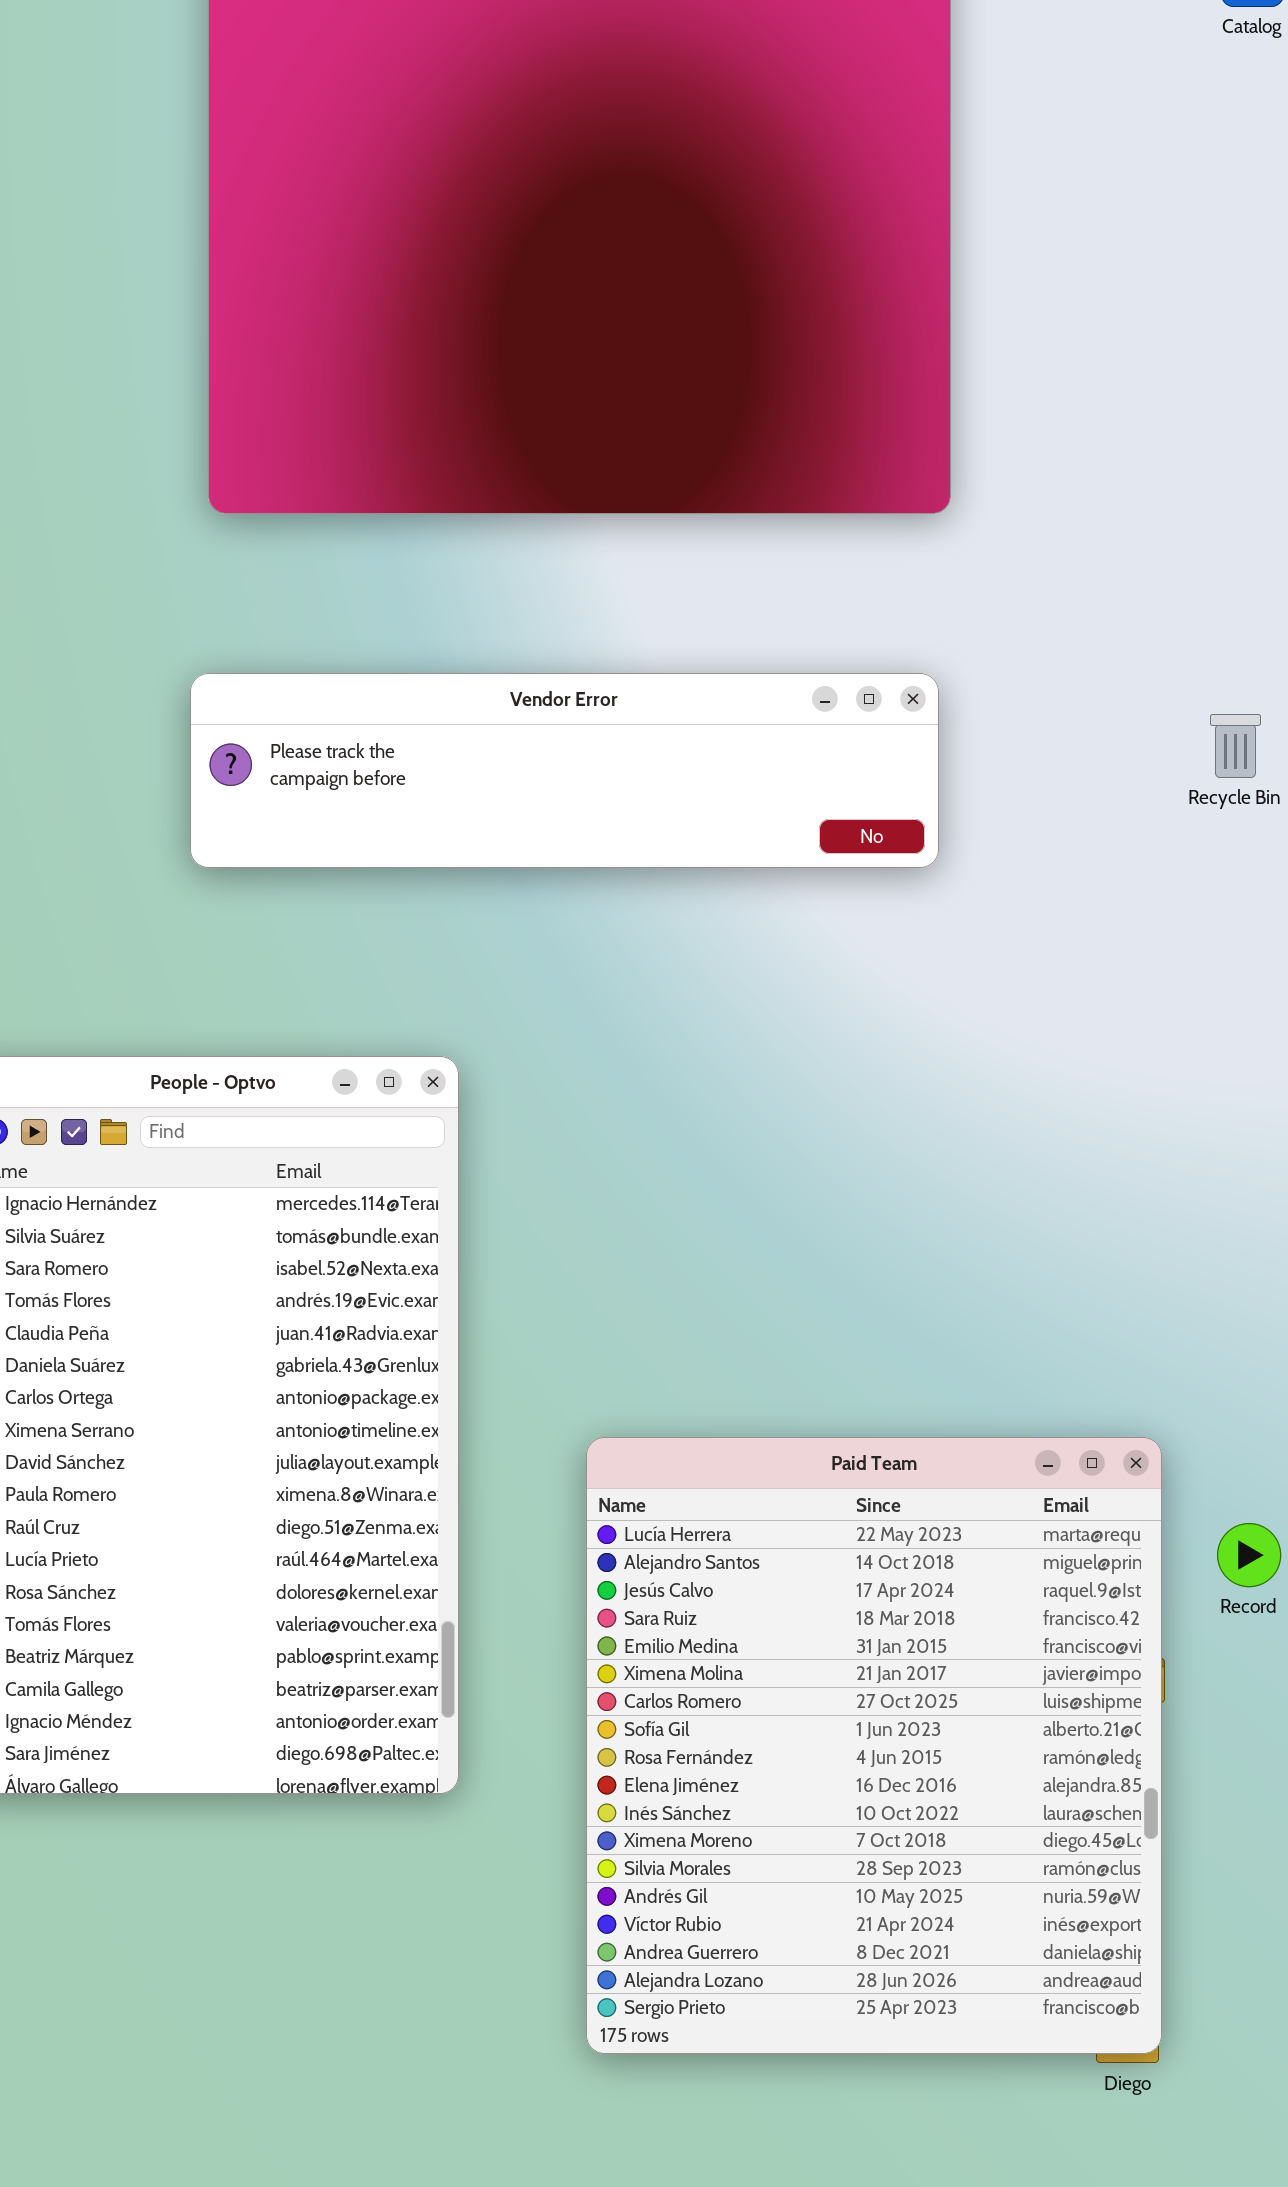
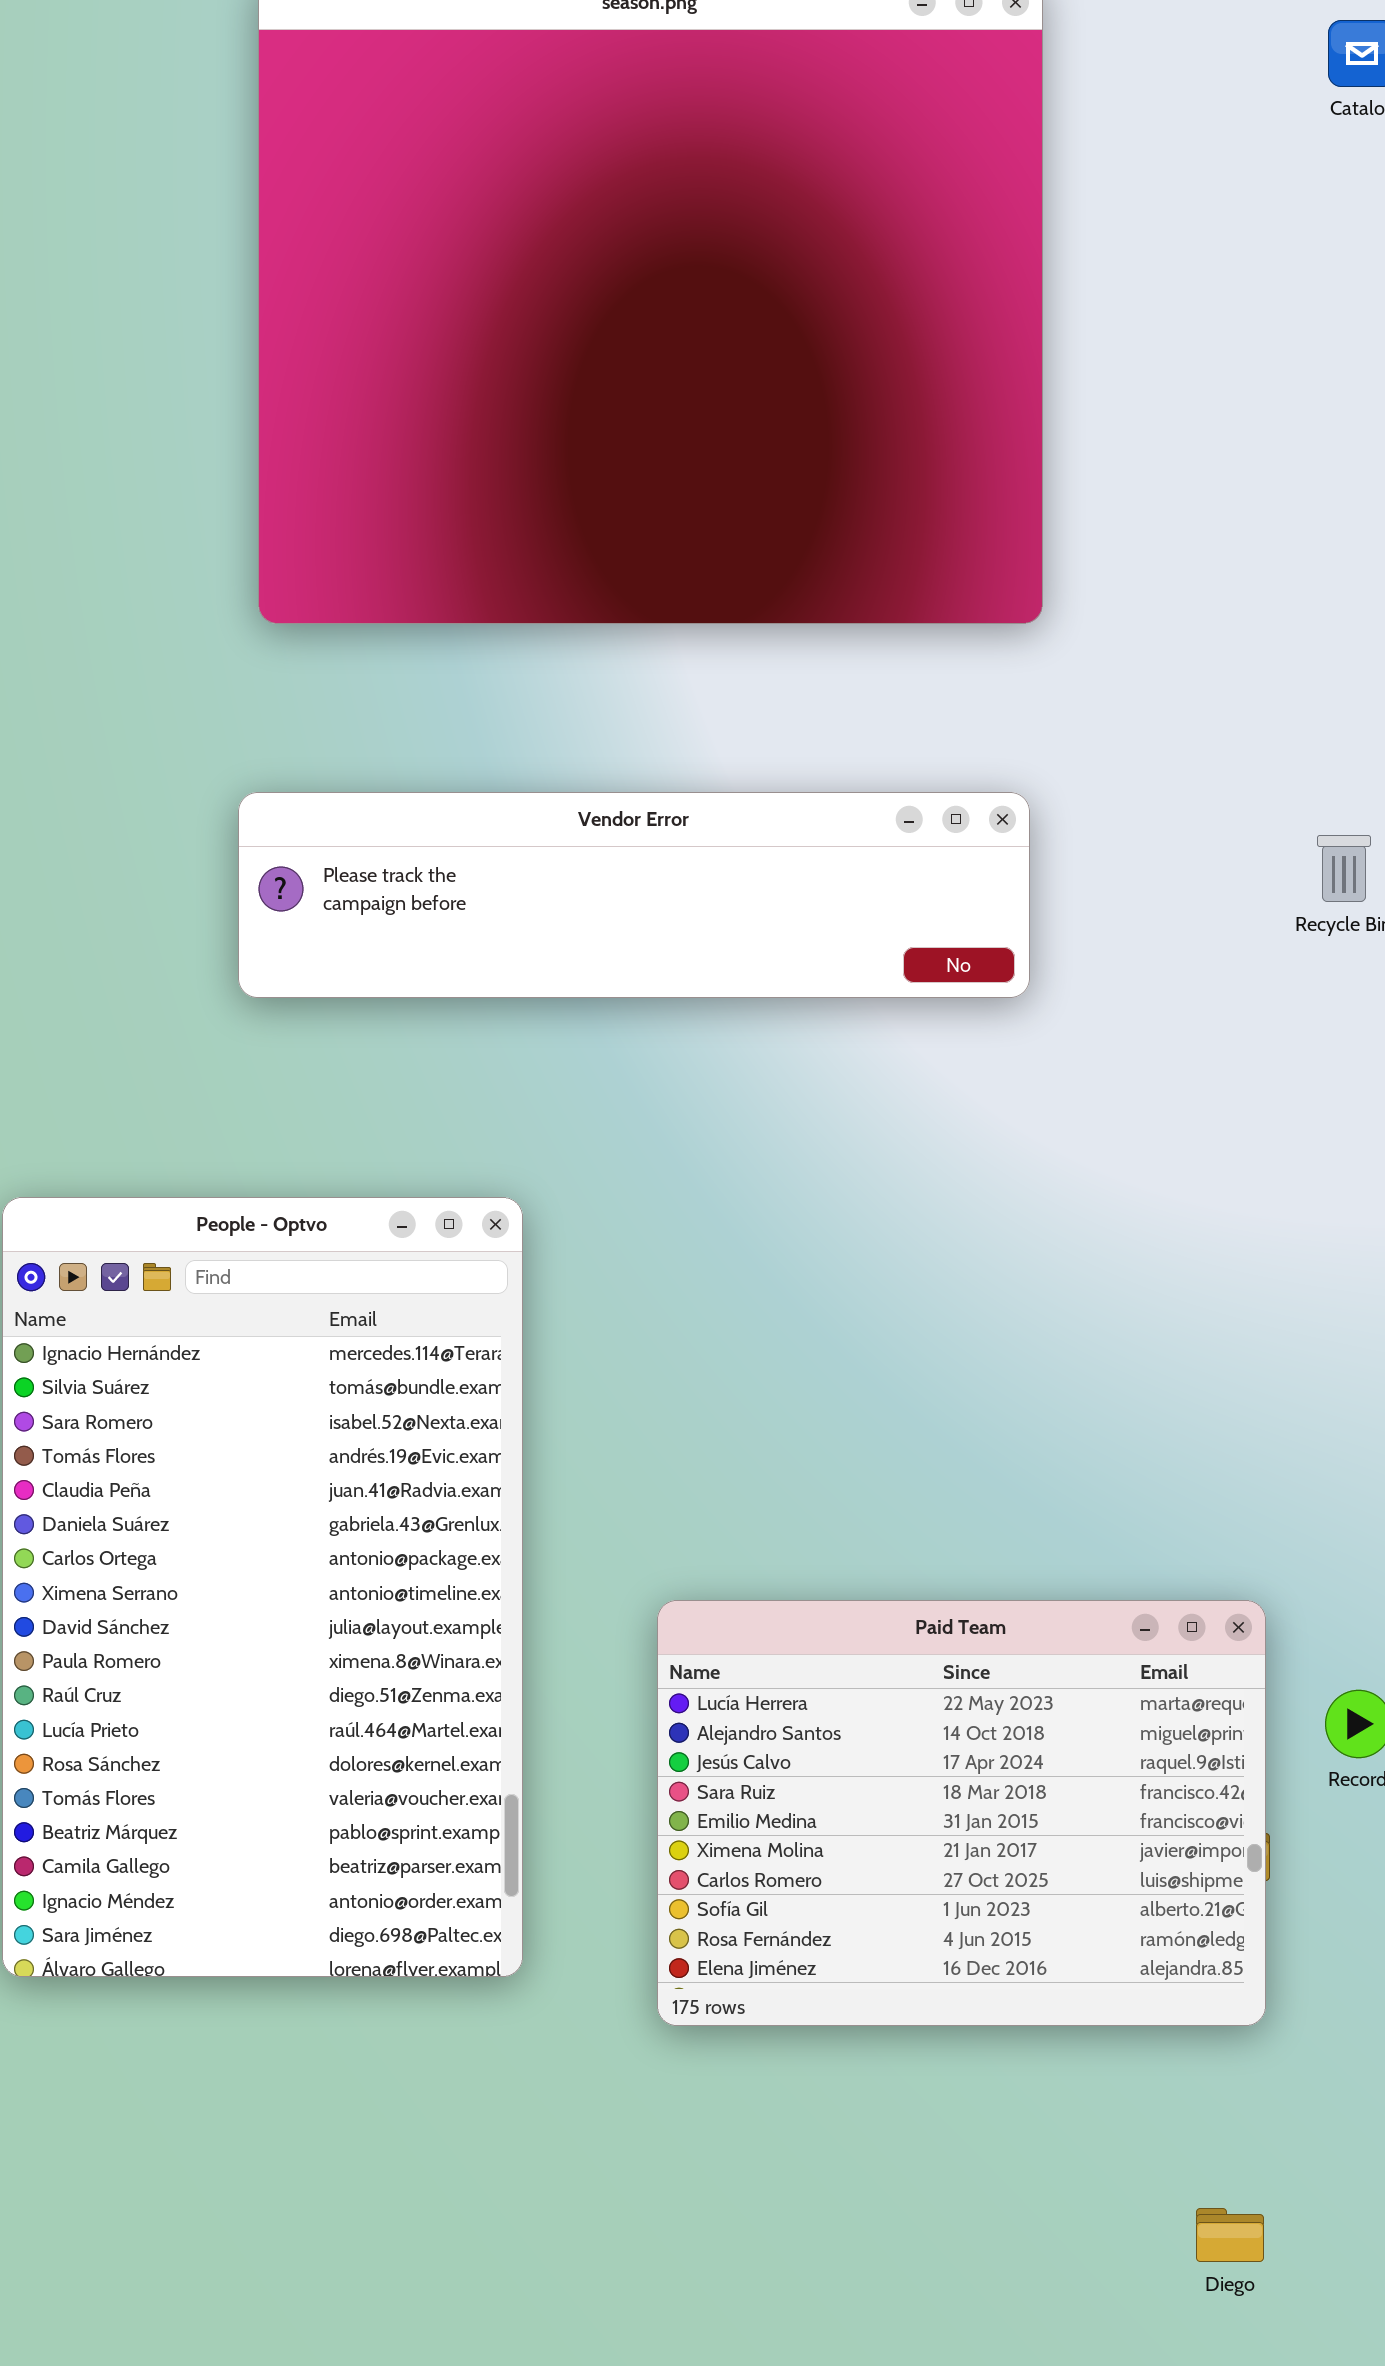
Paid Team: [586,1437,1162,2054] -> [657,1600,1266,2026], resized

